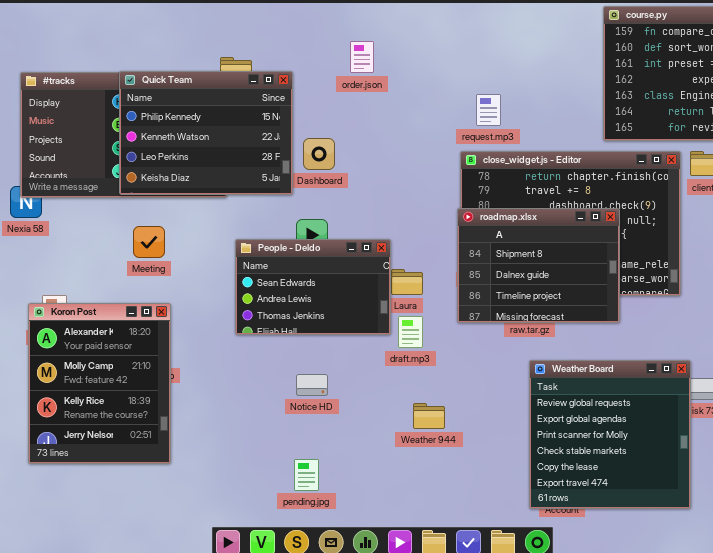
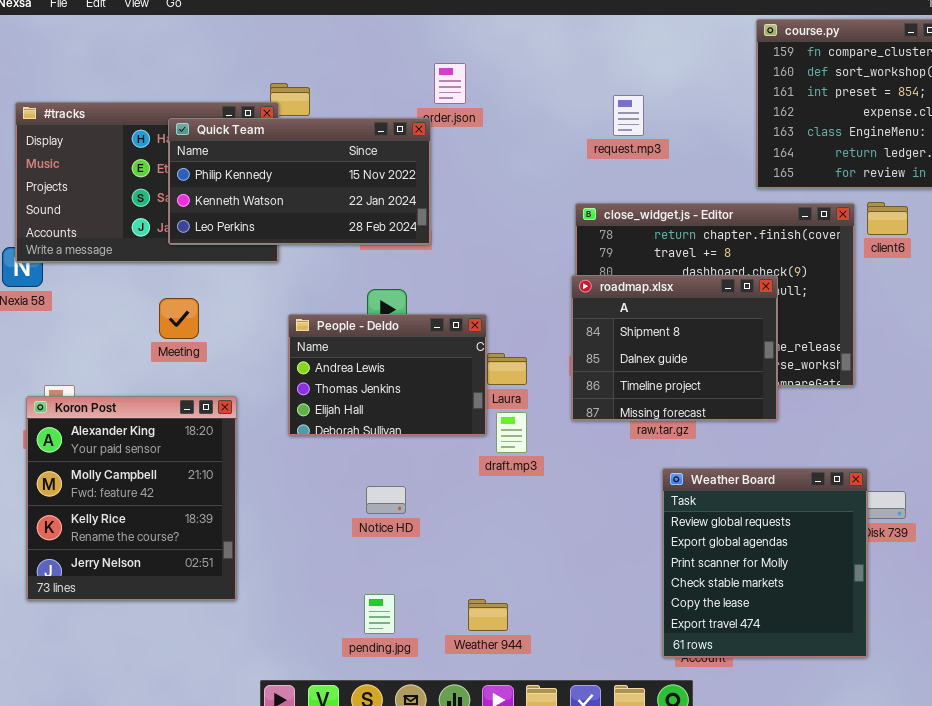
Quick Team: [119,71,293,195] -> [168,118,431,245], moved, resized
request.mp3: [476,94,501,126] -> [613,95,644,136], moved
People - Deldo: [235,239,391,335] -> [288,314,487,436], scrolled down 1 row
Koron Post: [28,303,171,464] -> [26,396,237,601], resized
Weather 944: [413,403,445,429] -> [468,599,508,631], moved

